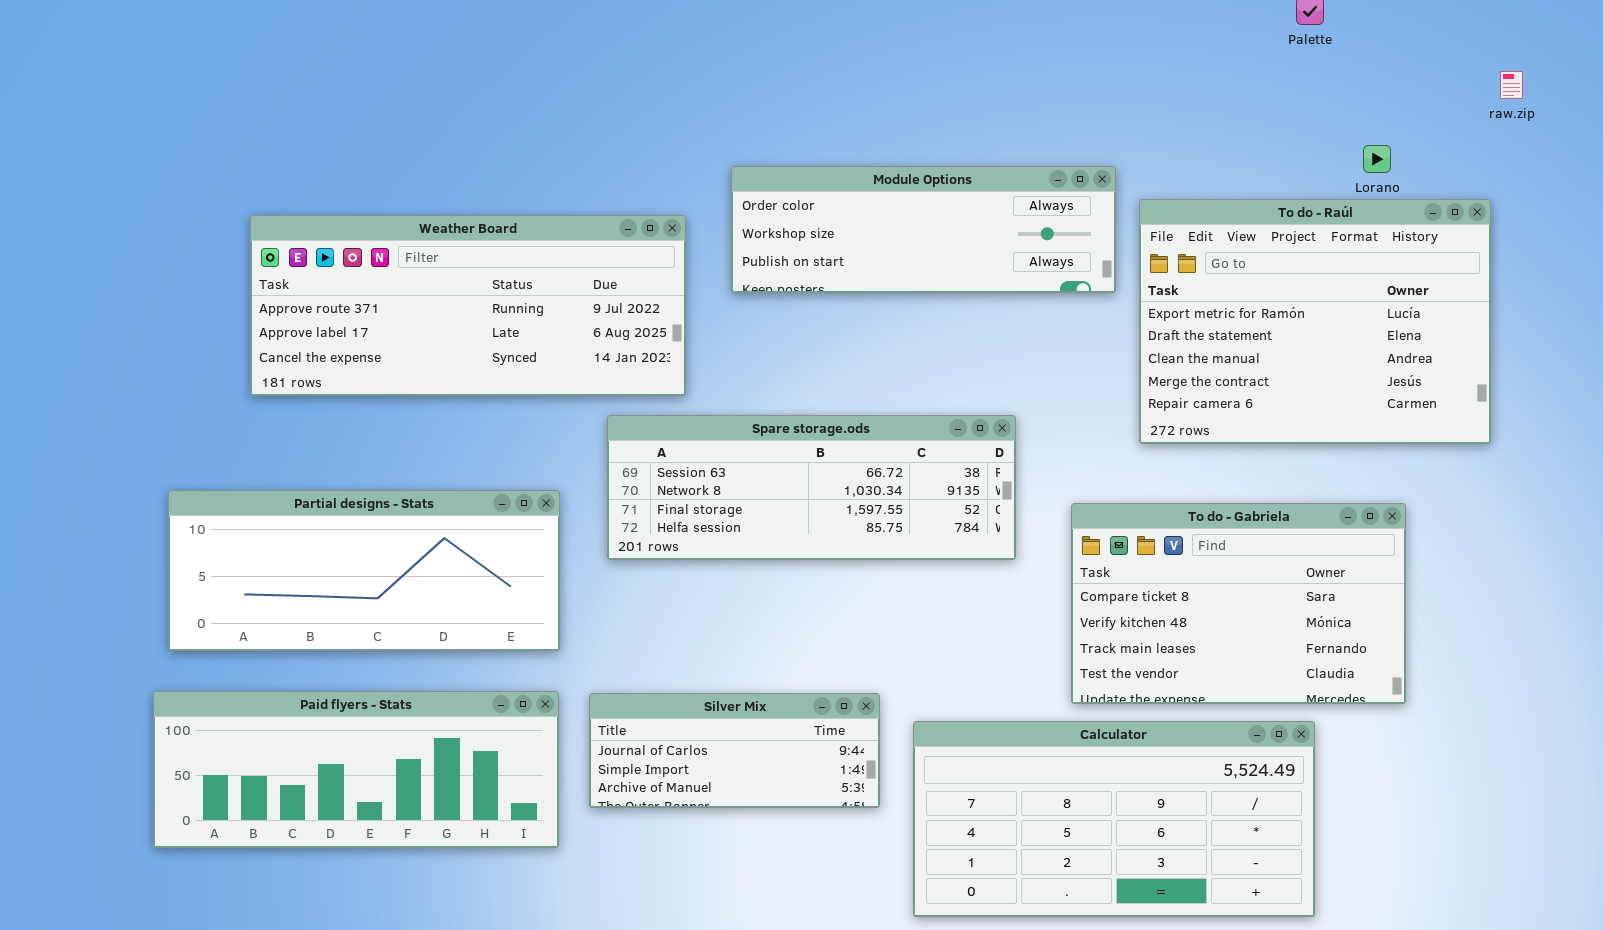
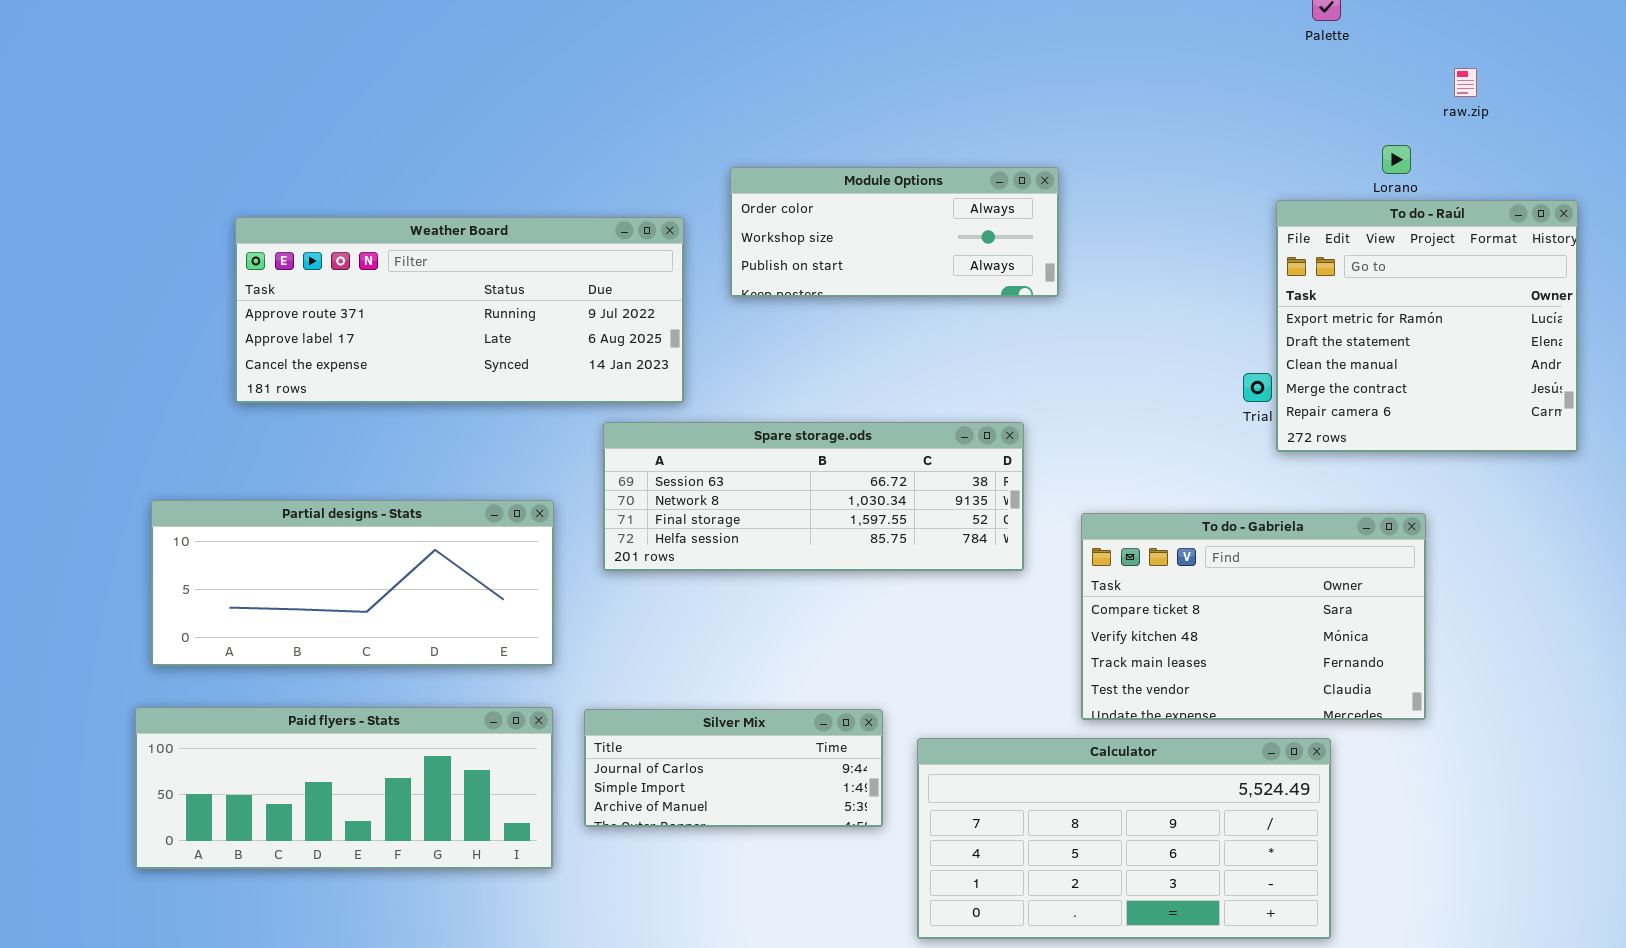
raw.zip: [1500,71,1523,99] -> [1454,68,1477,97], moved
Module Options: [731,166,1116,293] -> [730,167,1059,297], resized
To do - Raúl: [1139,199,1491,444] -> [1276,200,1578,452], moved, resized

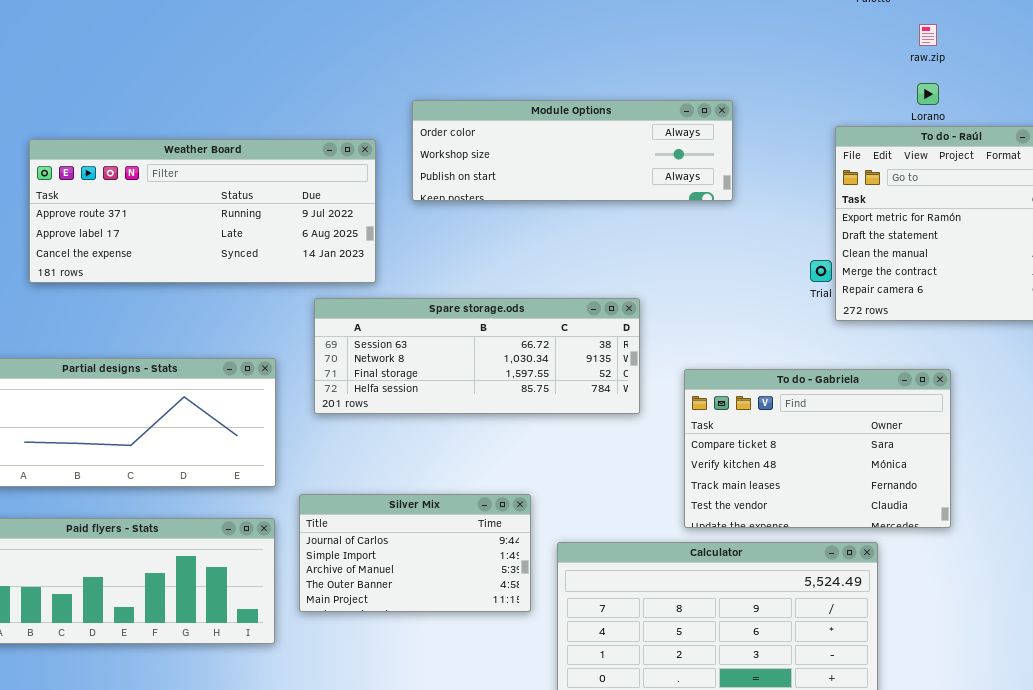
raw.zip: [1454,68,1477,97] -> [919,24,937,46], moved
Module Options: [730,167,1059,297] -> [412,100,733,201], resized
Silver Mix: [584,709,883,827] -> [299,494,531,612], resized

